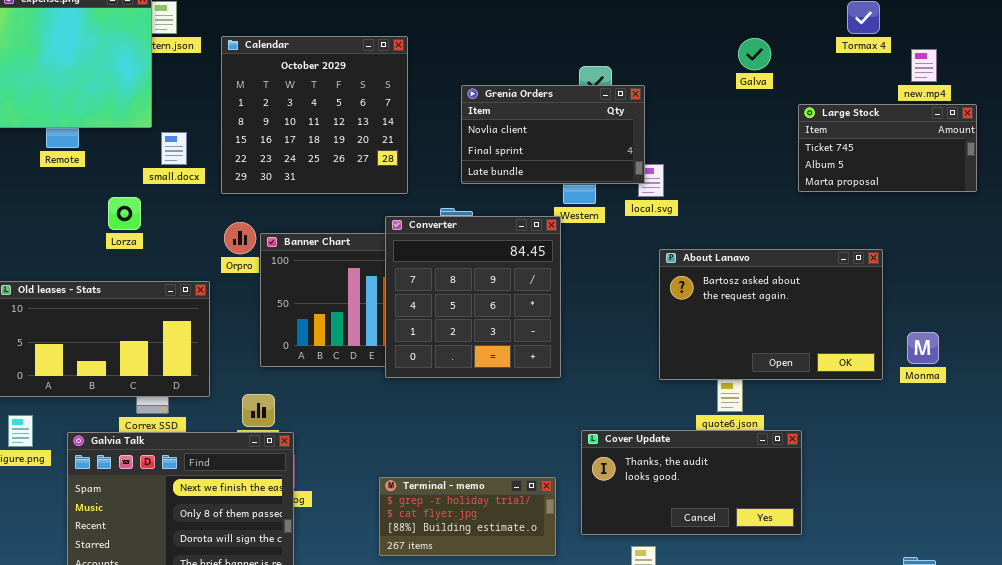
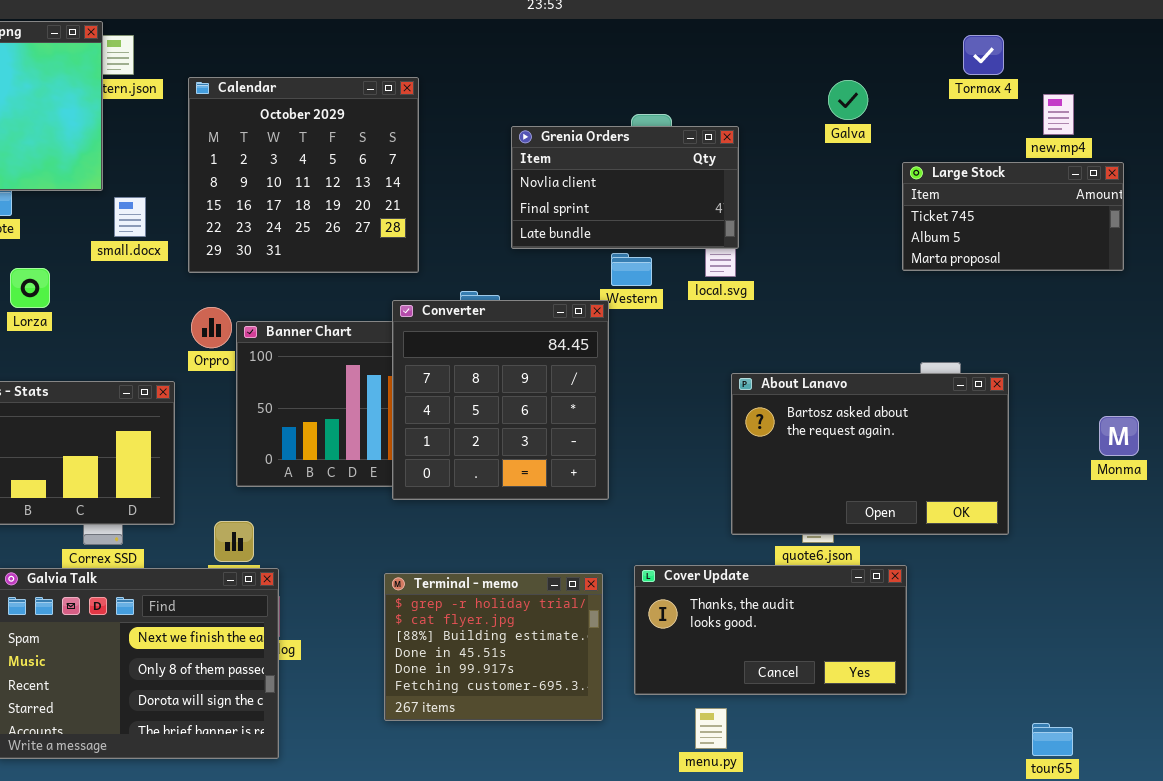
Grenia Orders: [461,85,645,184] -> [511,126,739,249], moved
Lorza: [108,197,141,230] -> [10,268,50,308], moved
About Lanavo: [659,249,883,380] -> [731,373,1009,535], moved
Monma: [907,332,939,364] -> [1099,416,1139,456], moved
Terminal - memo: [379,477,556,556] -> [384,573,603,721], resized

